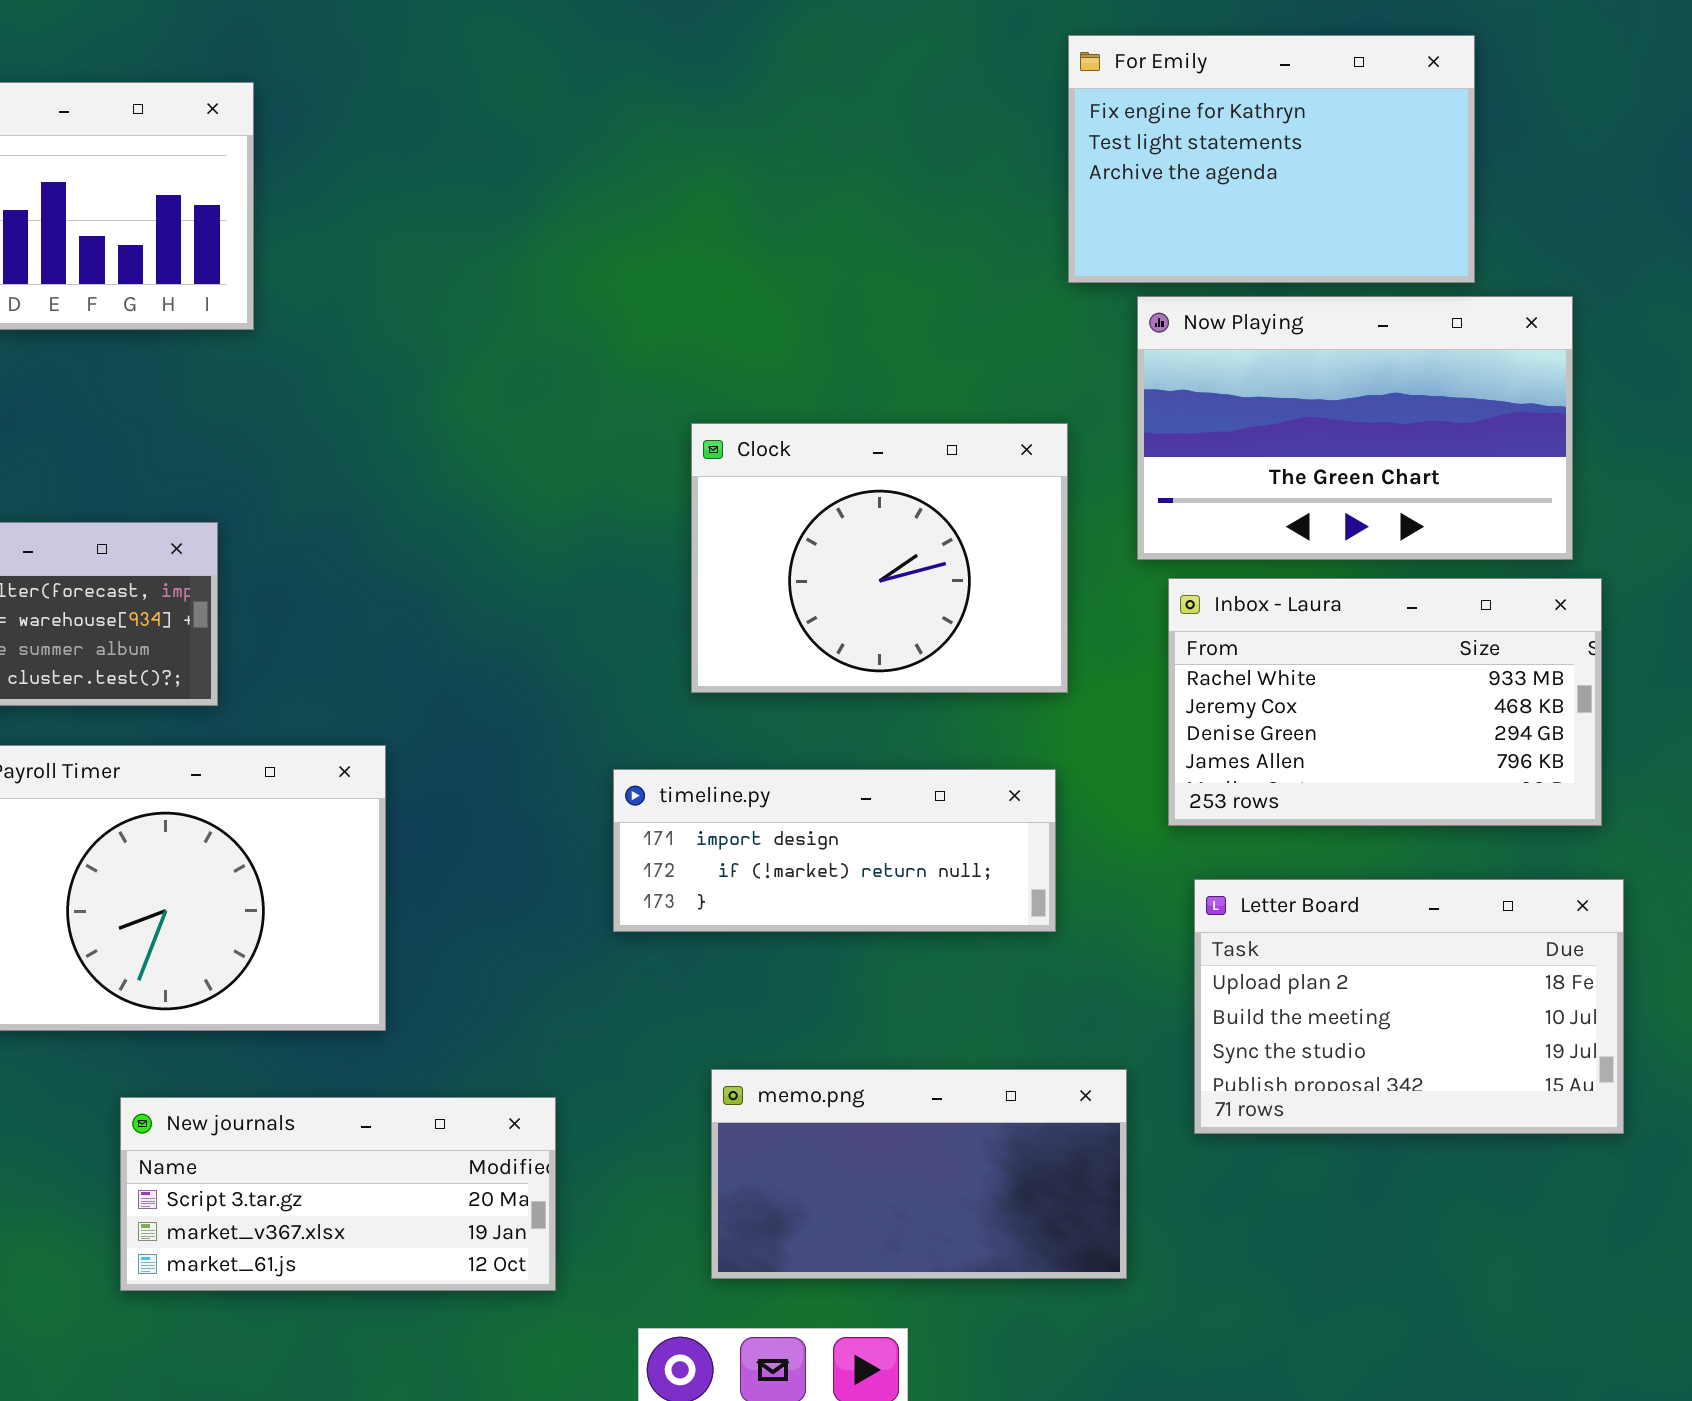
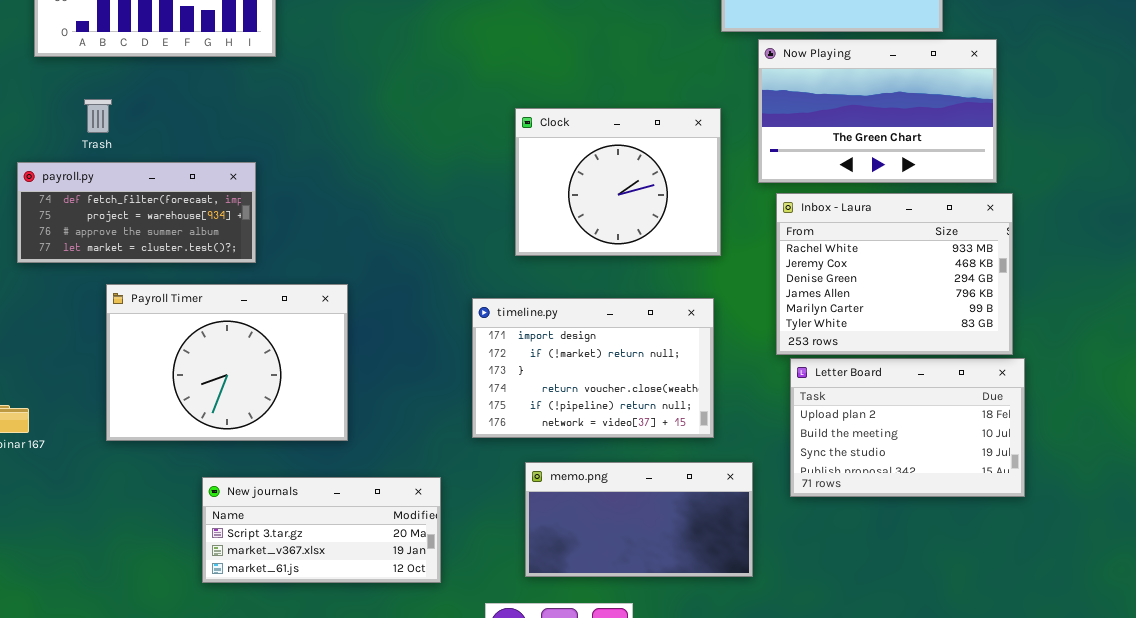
Inbox - Laura: [1168,578,1602,826] -> [776,193,1013,355], resized
timeline.py: [613,769,1056,932] -> [472,298,714,438], resized

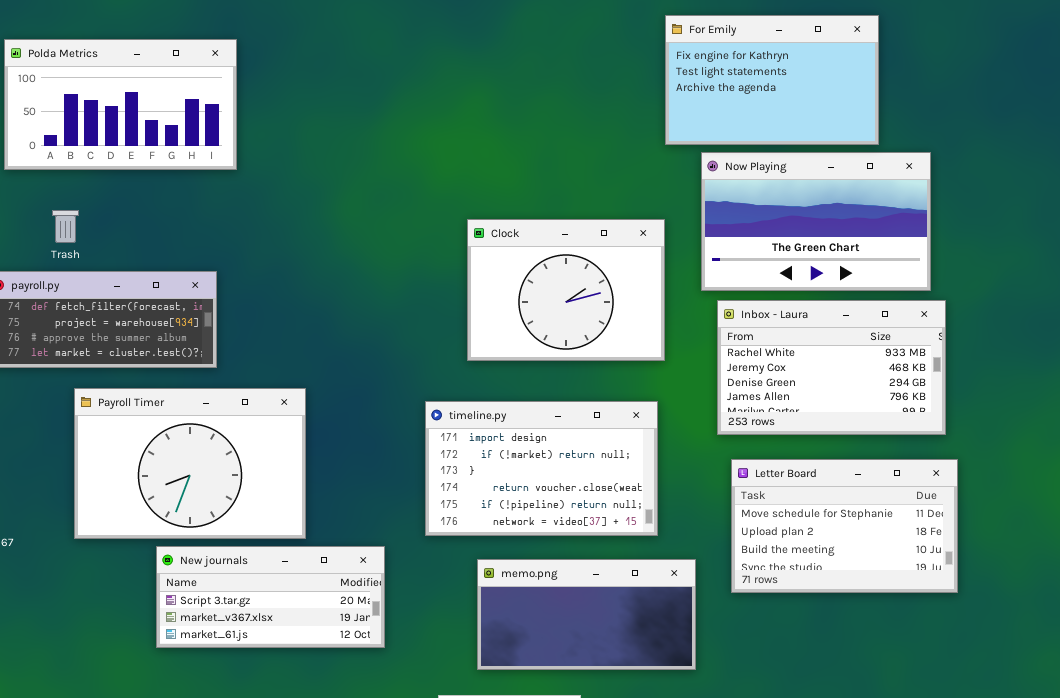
Inbox - Laura: [776,193,1013,355] -> [717,300,946,435], resized
Letter Board: [790,358,1025,497] -> [731,459,958,593], scrolled up 1 row
New journals: [202,477,441,583] -> [156,546,385,648], moved

